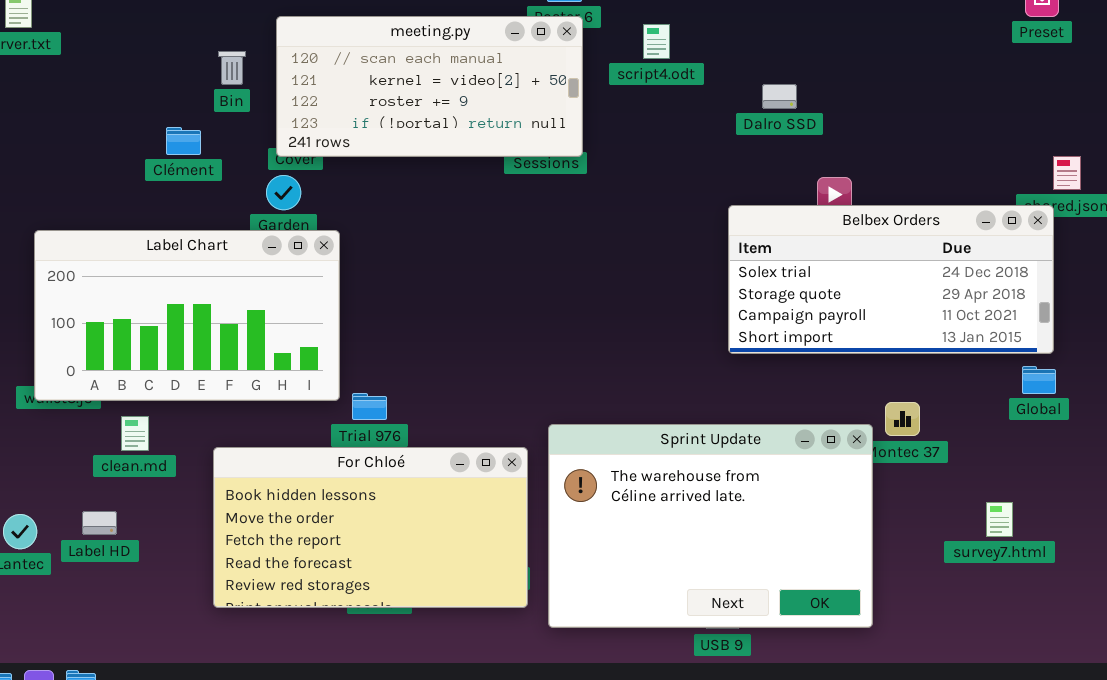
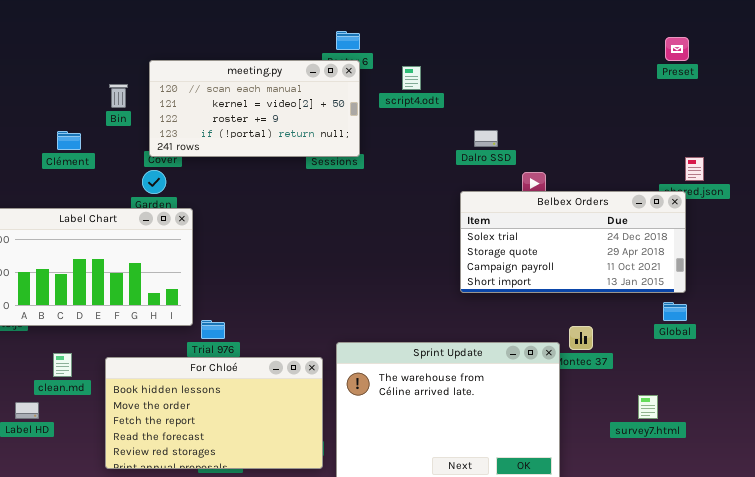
Dalro SSD: [762,84,797,109] -> [474,130,498,147], moved
Clément: [166,127,201,155] -> [57,131,81,150], moved
clean.md: [121,416,149,451] -> [53,353,72,377], moved

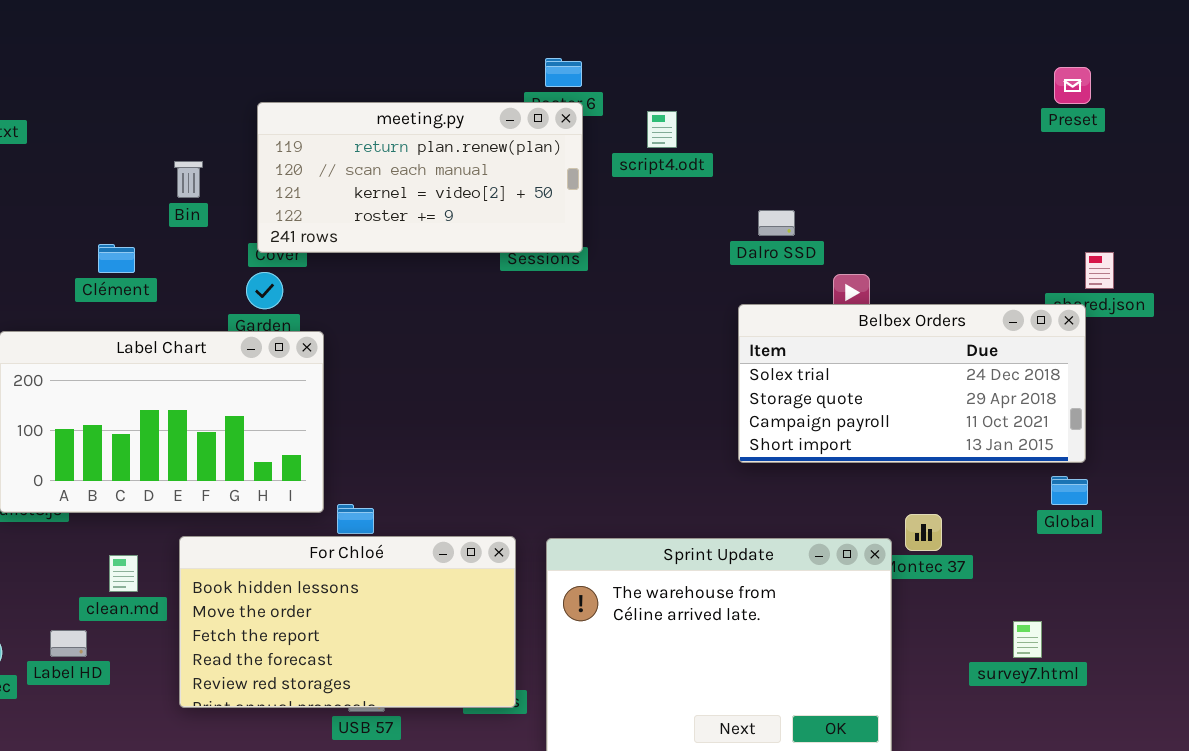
meeting.py: [149,60,360,157] -> [257,102,583,253], scrolled up 1 row
Bin: [109,84,128,108] -> [174,161,203,198], moved
Clément: [57,131,81,150] -> [98,244,135,273], moved
For Chloé: [105,357,323,469] -> [179,536,516,708], moved

